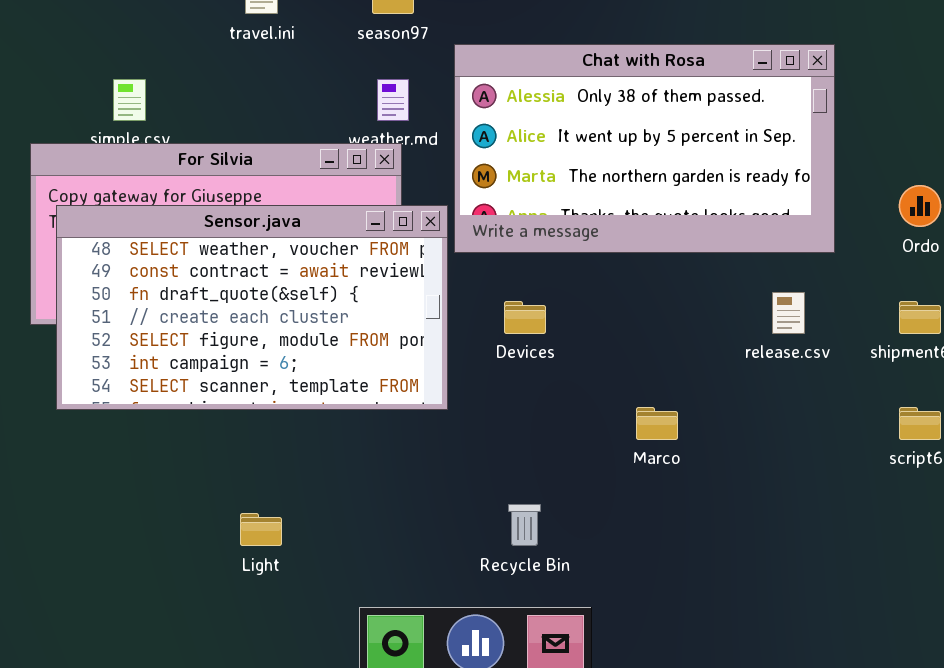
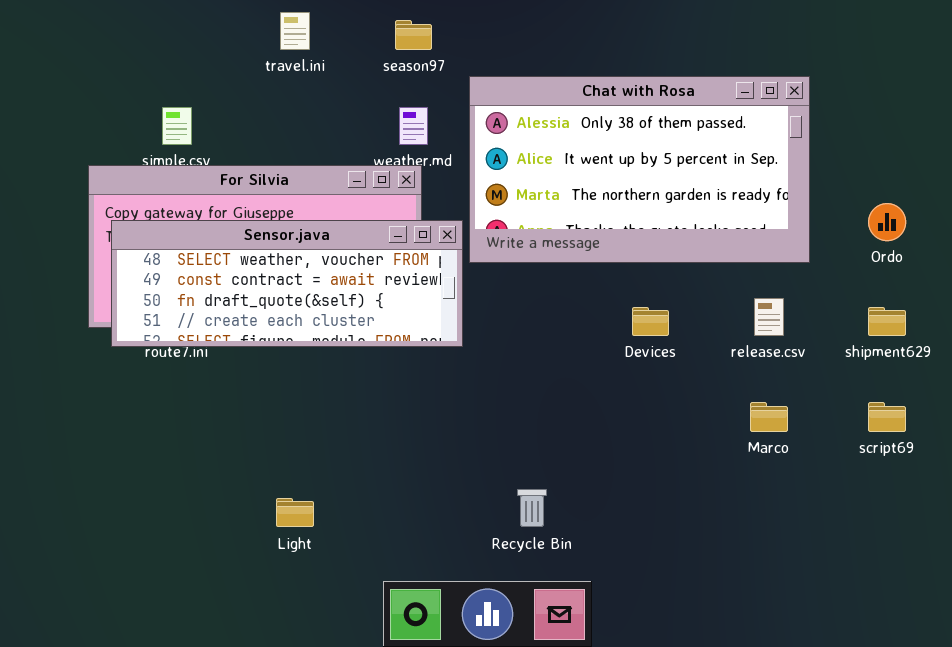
Sensor.java: [56,205,448,410] -> [111,220,463,347], resized
Devices: [504,301,546,334] -> [632,307,669,336], moved
Marco: [636,407,678,440] -> [750,402,788,432], moved

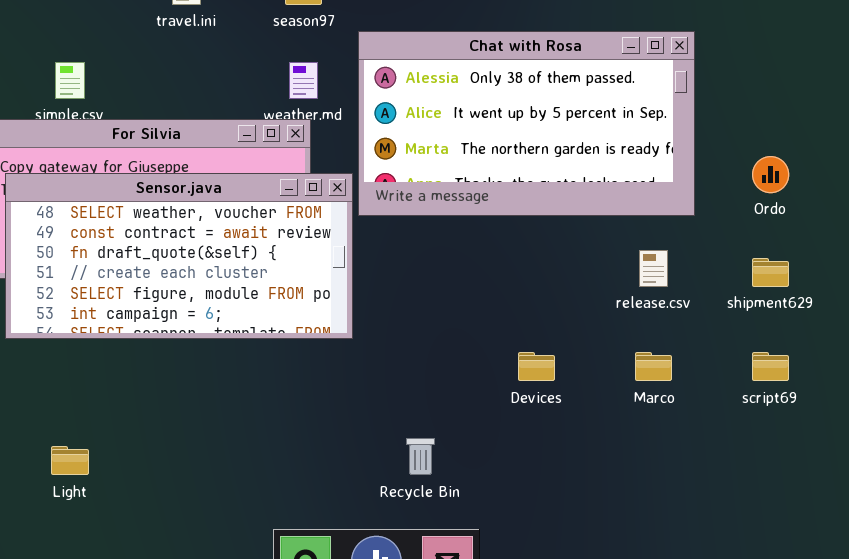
Sensor.java: [111,220,463,347] -> [5,173,353,339], resized
Devices: [632,307,669,336] -> [518,352,555,381], moved
Light: [276,498,314,527] -> [51,446,89,475], moved

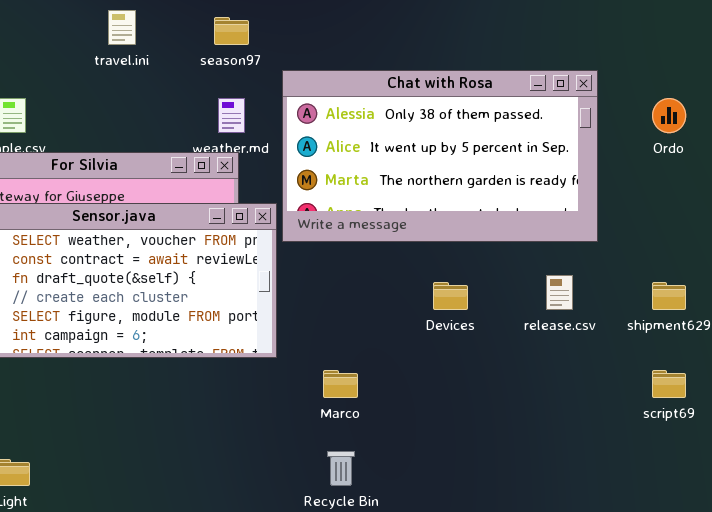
Ordo: [752,156,789,193] -> [652,98,686,133], moved
Devices: [518,352,555,381] -> [433,282,468,310], moved
Marco: [635,352,672,381] -> [323,370,358,398], moved

